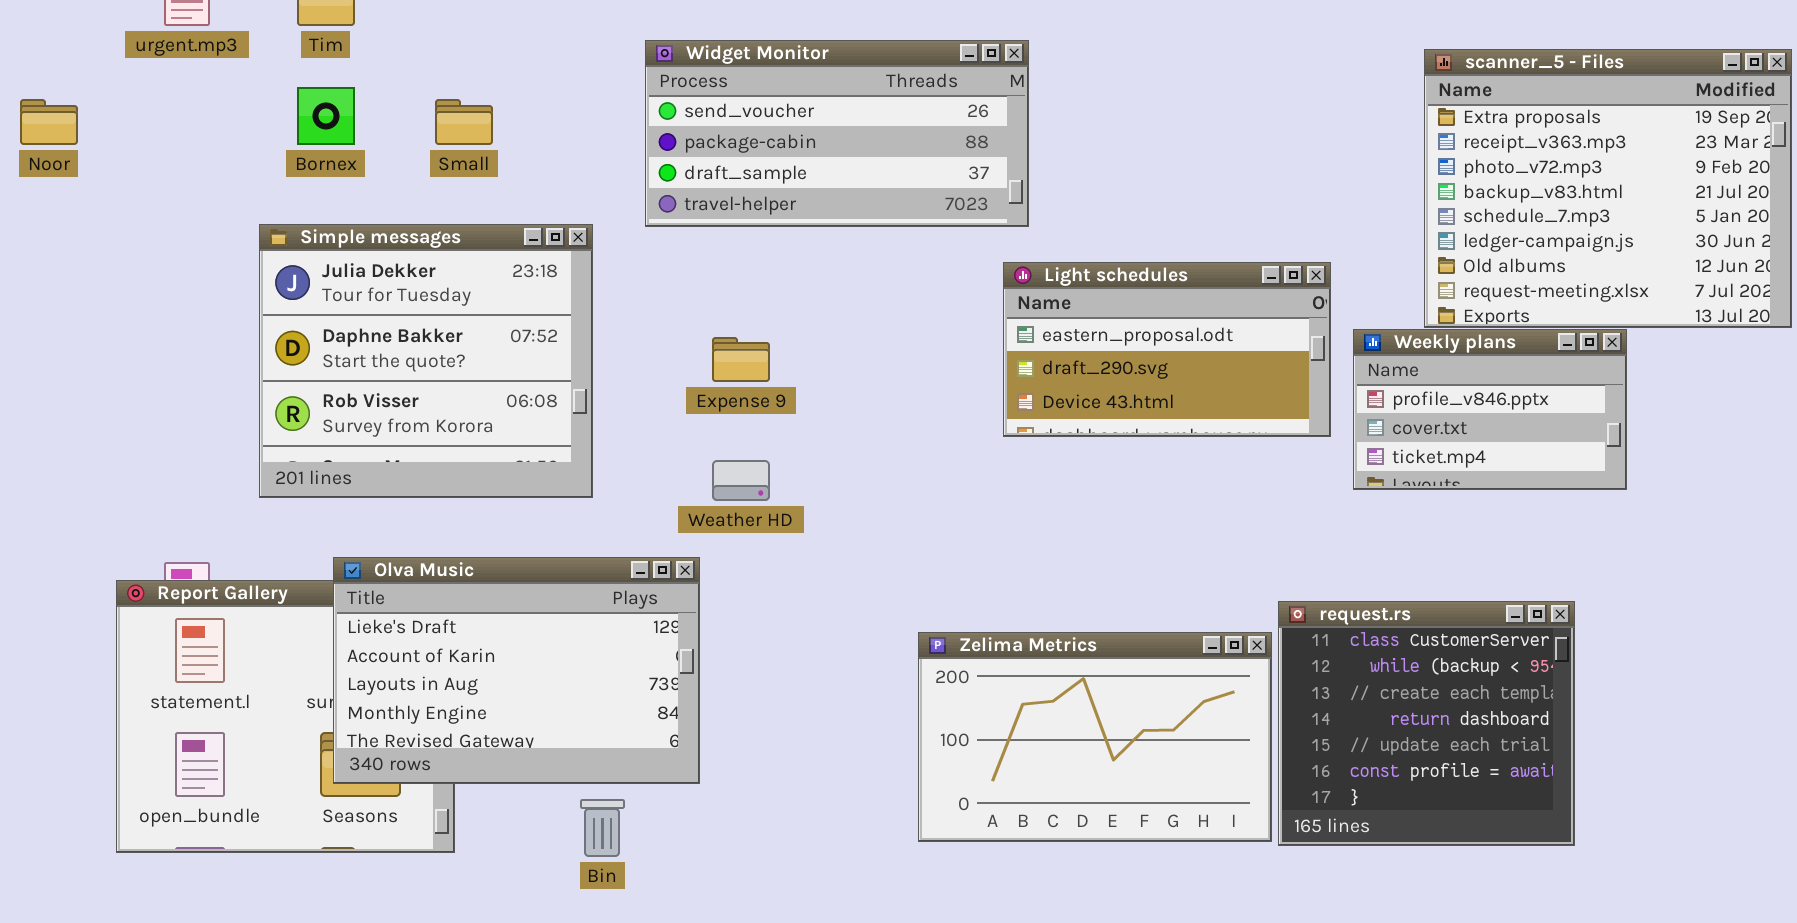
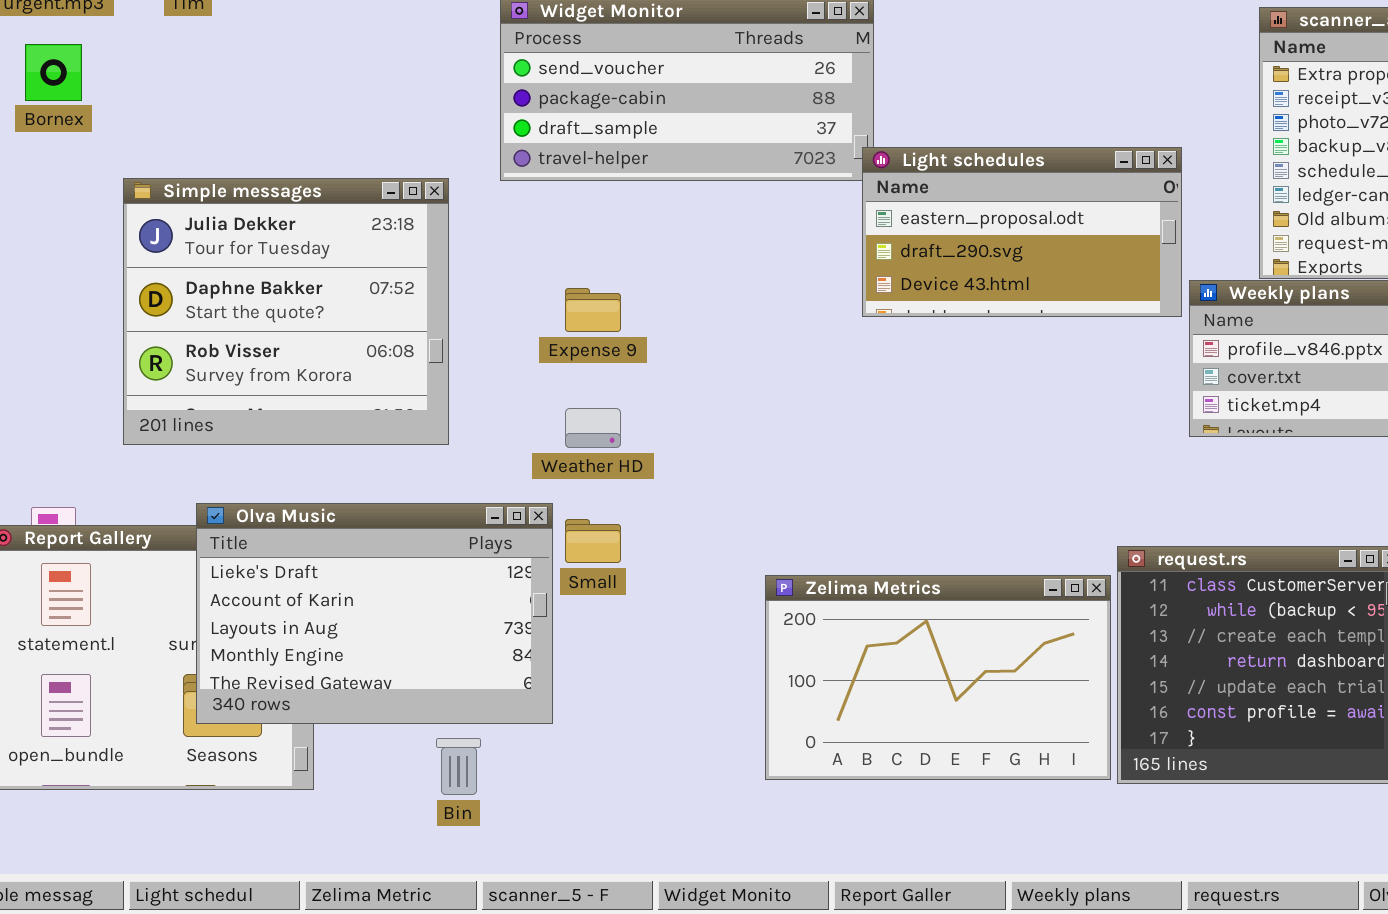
Bornex: [297,87,355,145] -> [25,44,82,101], moved
Small: [435,99,493,145] -> [565,519,621,563], moved
Light schedules: [1003,262,1331,437] -> [862,147,1182,317], moved

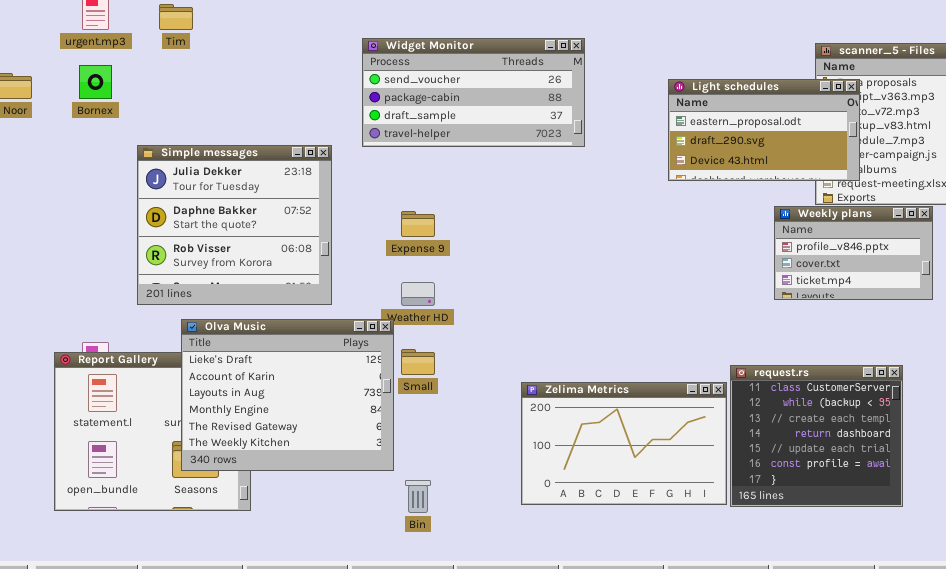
Light schedules: [862,147,1182,317] -> [668,79,860,181], moved
Olva Music: [196,503,553,724] -> [181,319,394,471], resized
Bin: [436,738,481,795] -> [405,480,431,513], moved

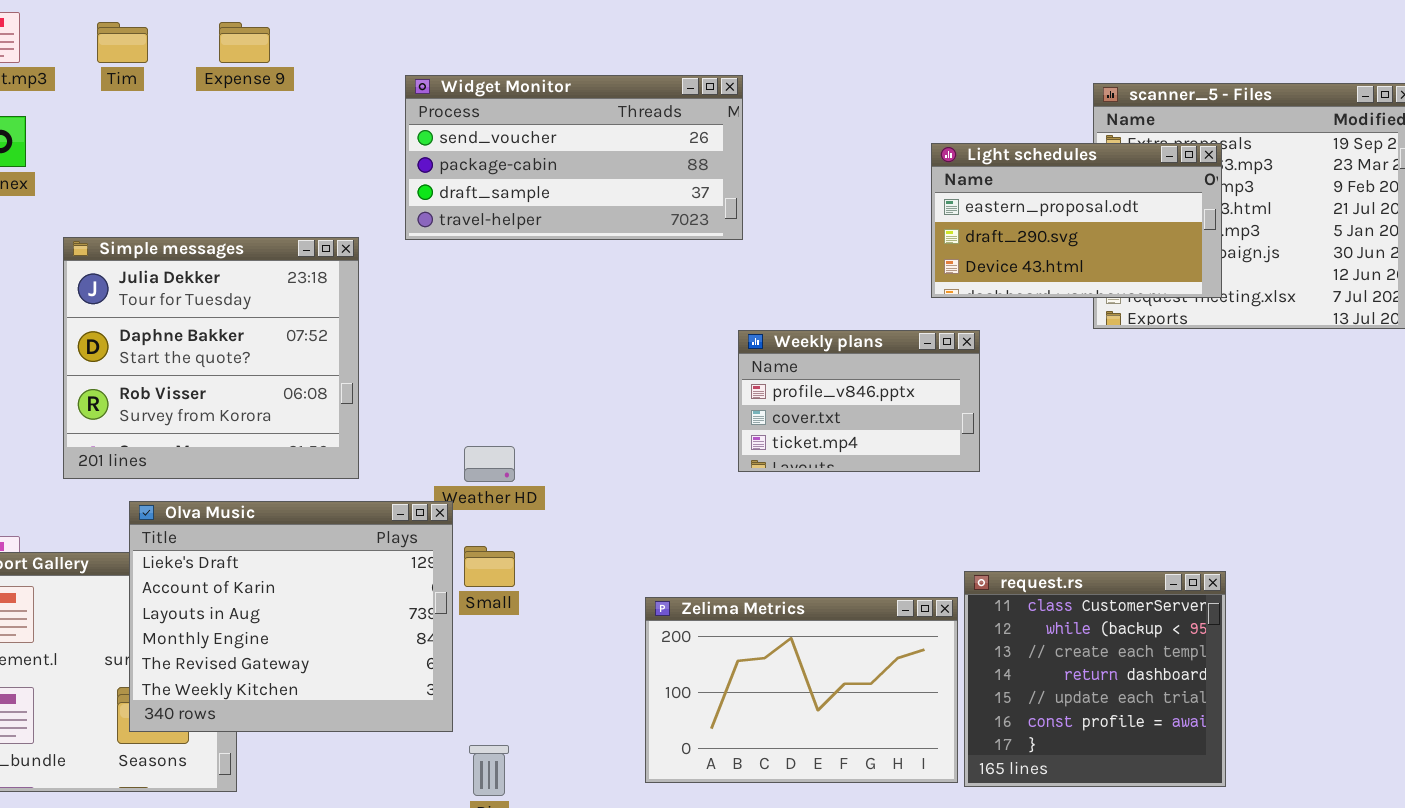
Light schedules: [668,79,860,181] -> [931,143,1222,298], moved
Weekly plans: [774,206,933,300] -> [738,330,980,472], moved
Expense 9: [401,211,435,237] -> [219,22,270,63], moved

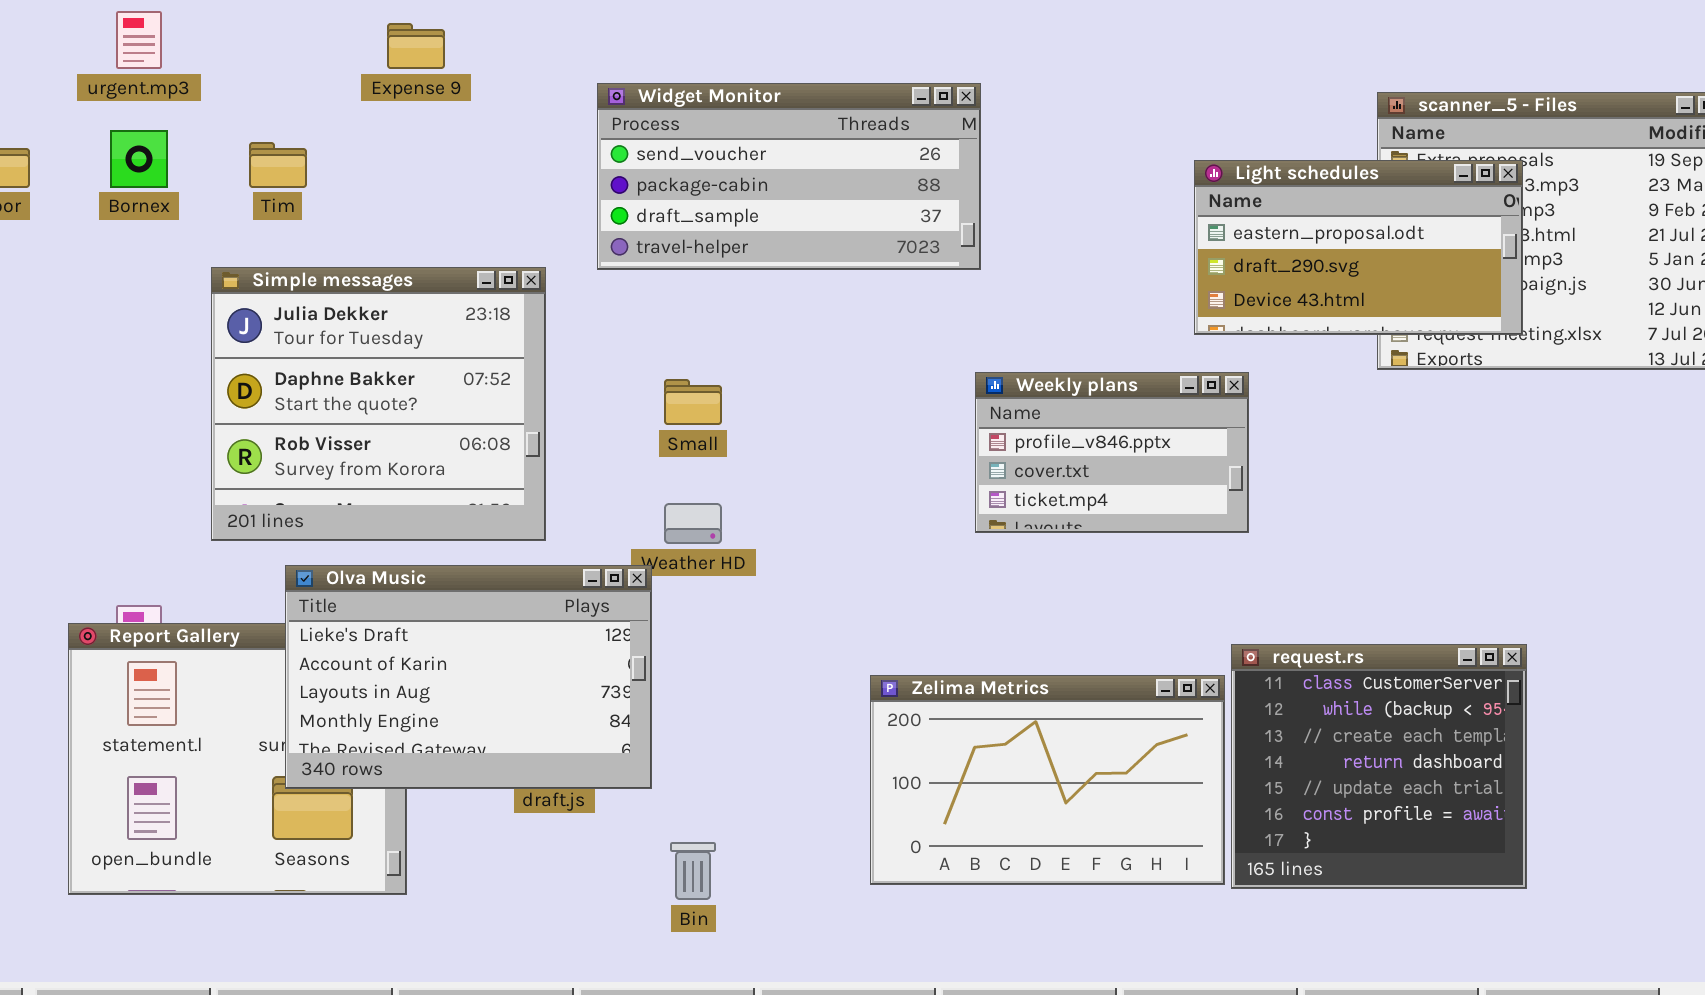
Tim: [97,22,148,63] -> [249,142,307,188], moved
Olva Music: [129,501,453,732] -> [285,565,652,789], resized
Small: [464,546,515,587] -> [664,379,722,425], moved

